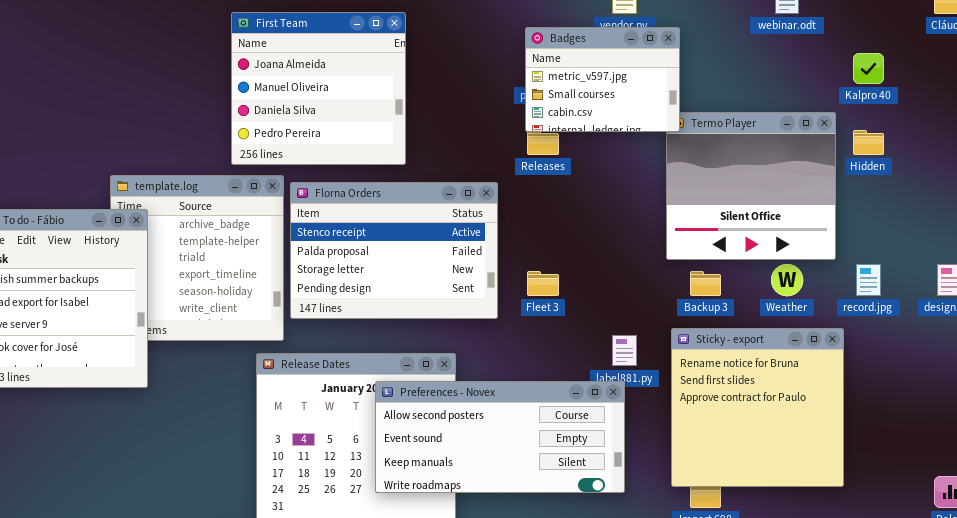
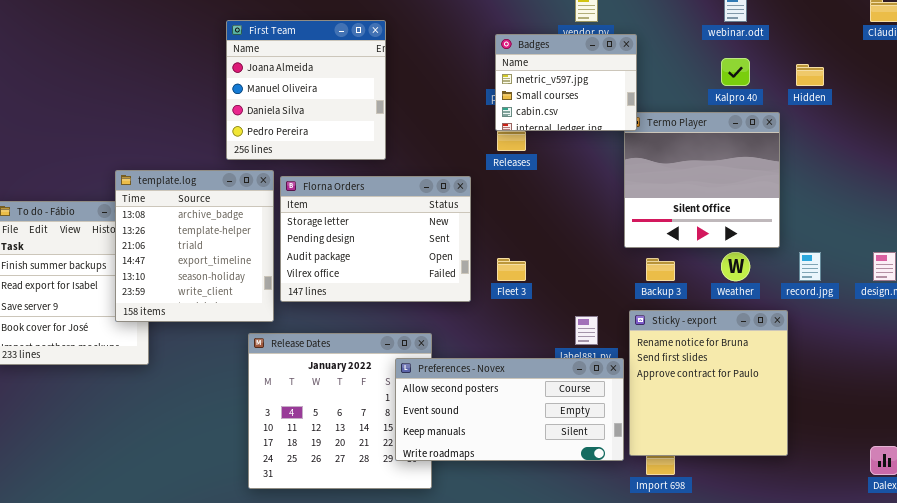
Kalpro 40: [853,53,884,84] -> [721,58,750,86], moved
Hidden: [853,130,884,155] -> [796,64,824,86], moved
template.log: [110,175,284,341] -> [115,170,274,322], raised
Florna Orders: [290,182,498,319] -> [280,176,471,302], scrolled down 2 rows
Preferences - Novex: [375,381,625,493] -> [395,358,624,461], moved

